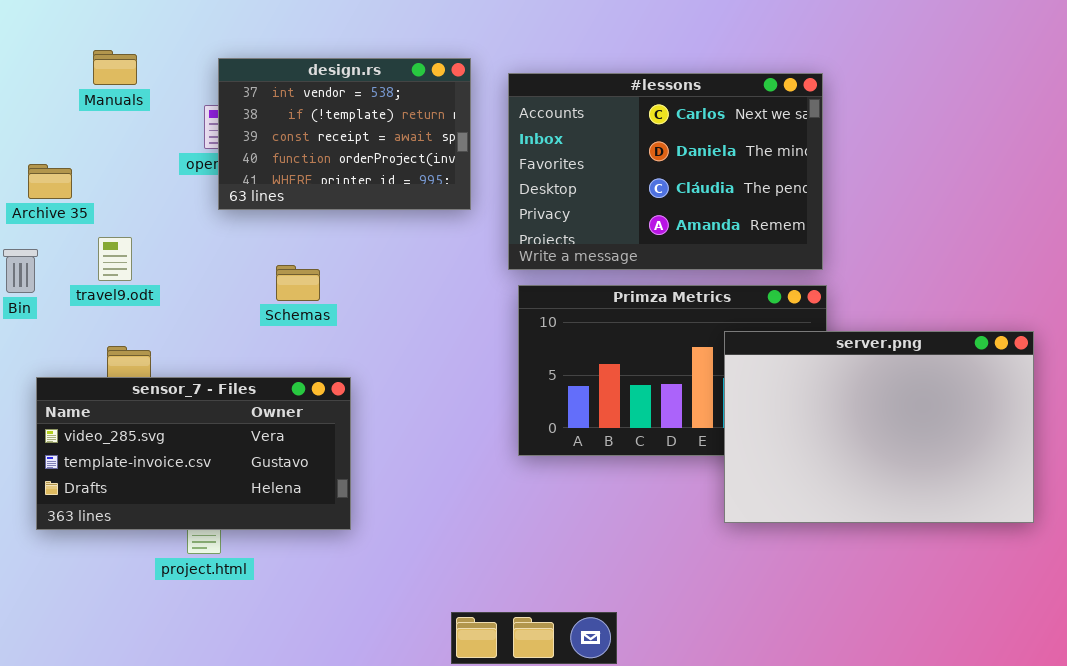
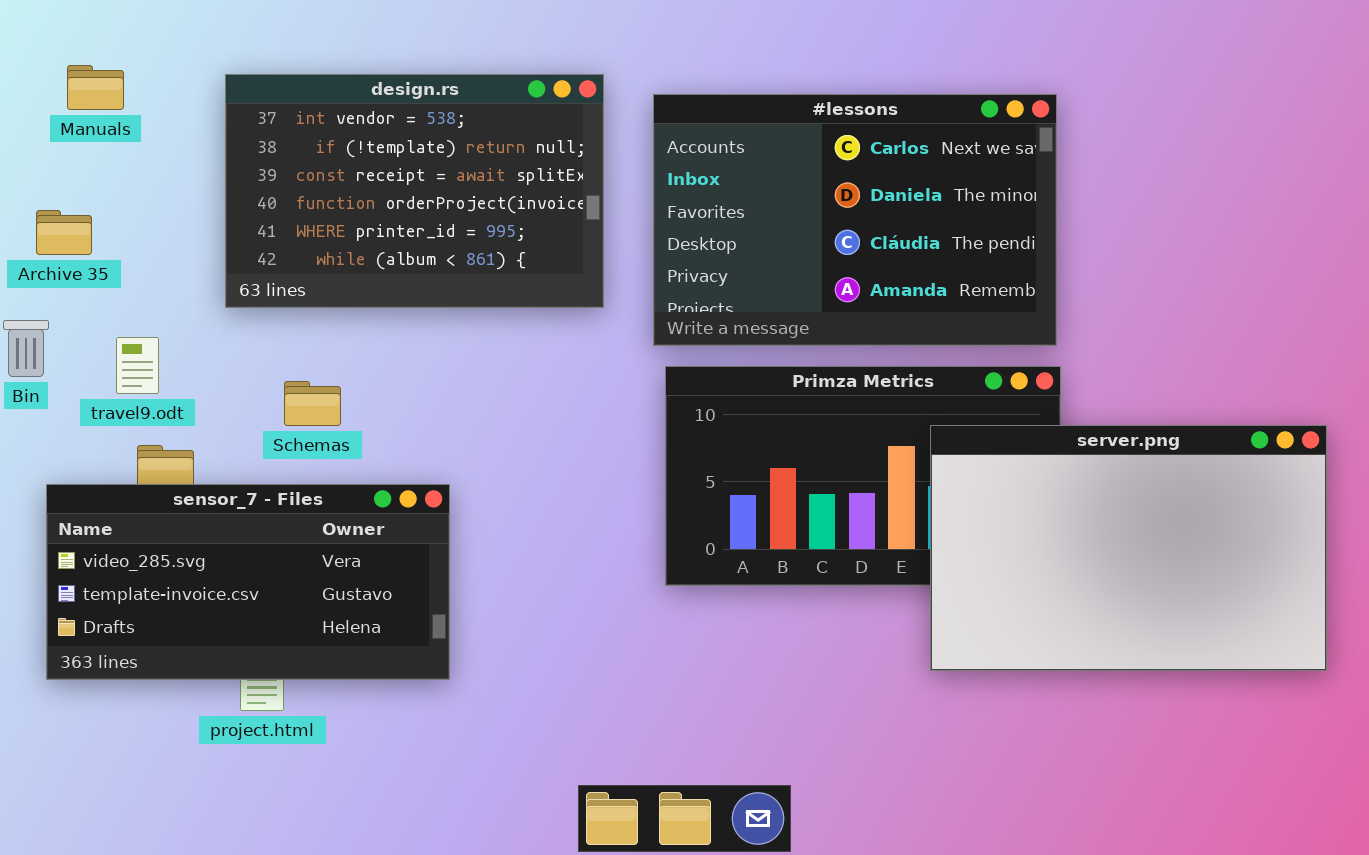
Manuals: [93,50,137,85] -> [67,65,124,110], moved
design.rs: [218,58,471,210] -> [225,74,604,308], resized
travel9.odt: [98,237,132,281] -> [116,337,159,394], moved
Schemas: [276,265,320,301] -> [284,381,341,426], moved

